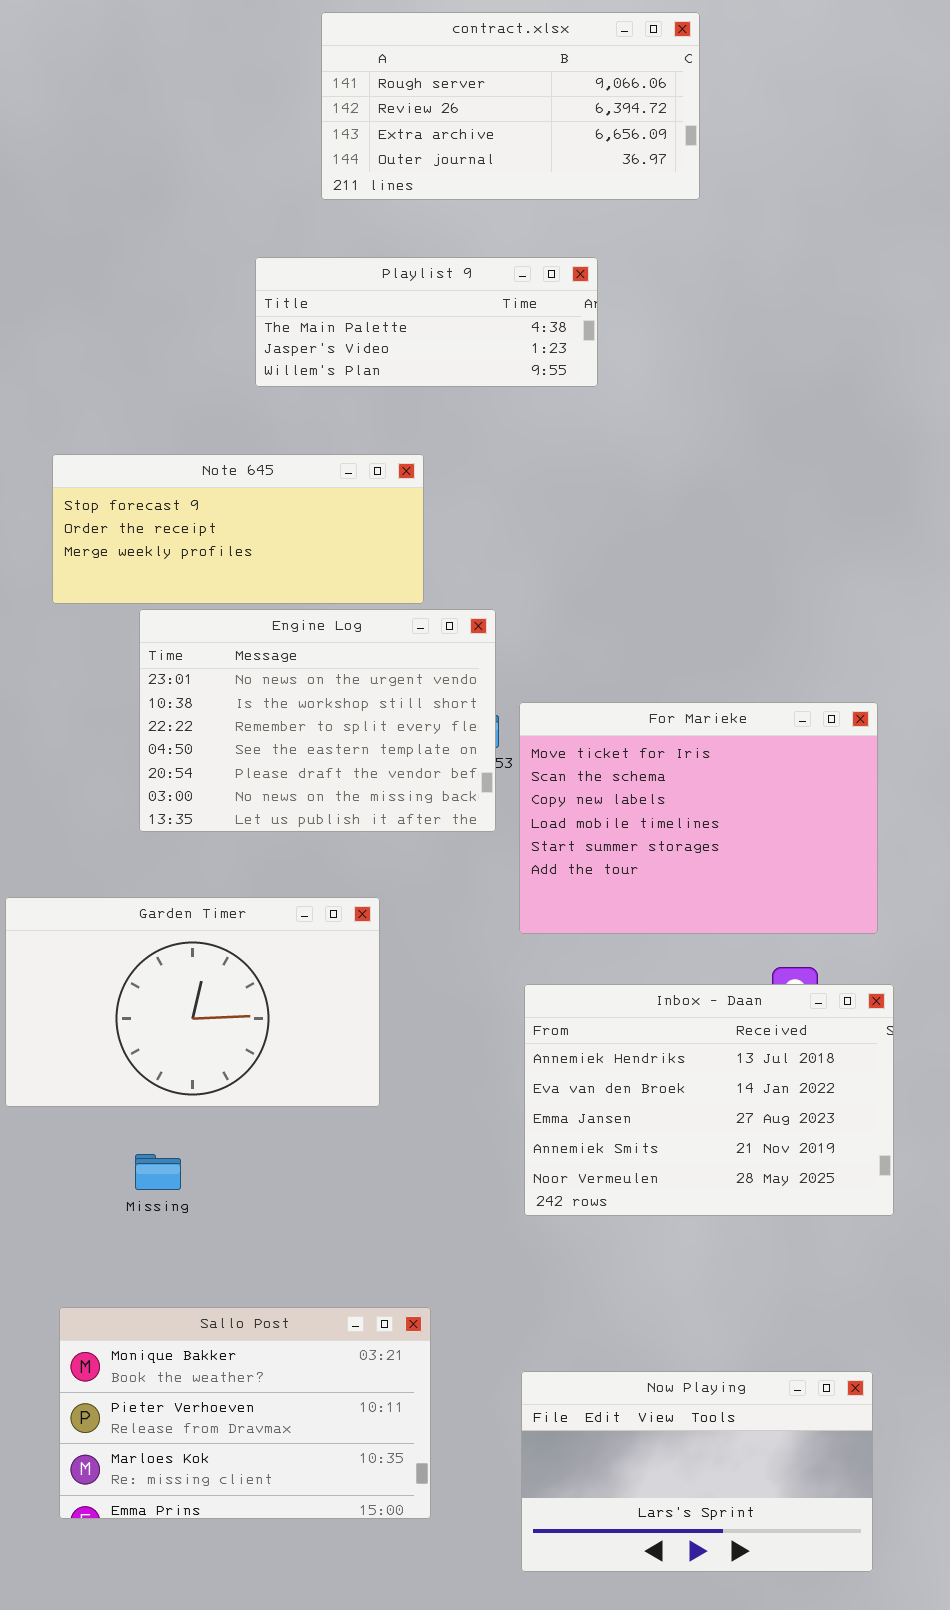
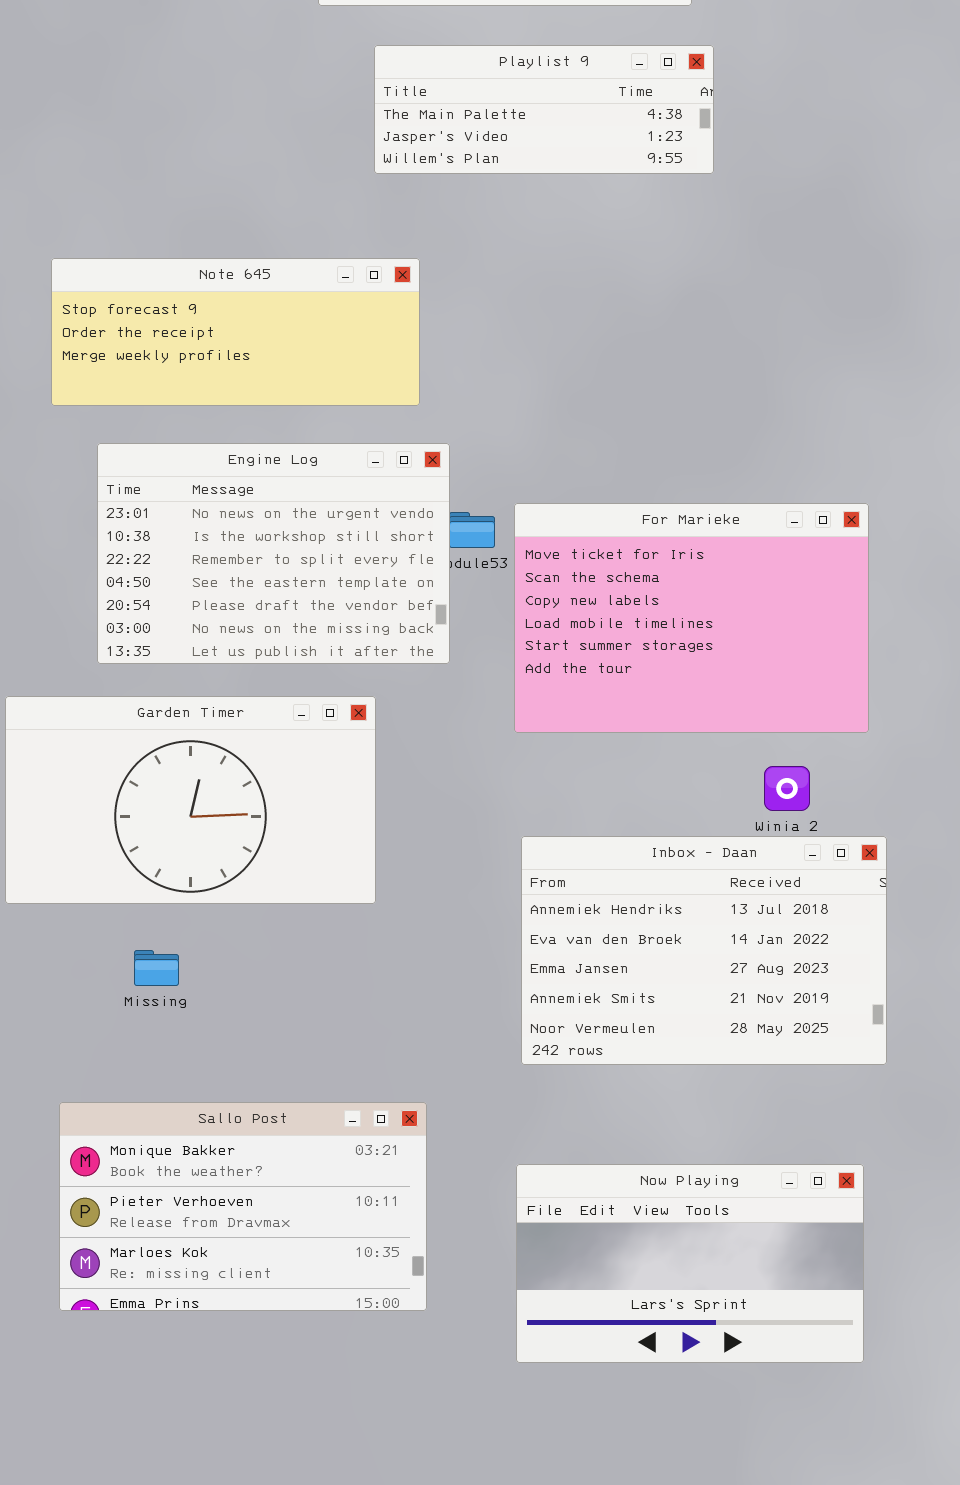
Playlist 9: [255,257,598,387] -> [374,45,714,174], moved
Engine Log: [139,609,496,832] -> [97,443,450,664], moved
Inbox - Daan: [524,984,894,1216] -> [521,836,887,1065], moved

